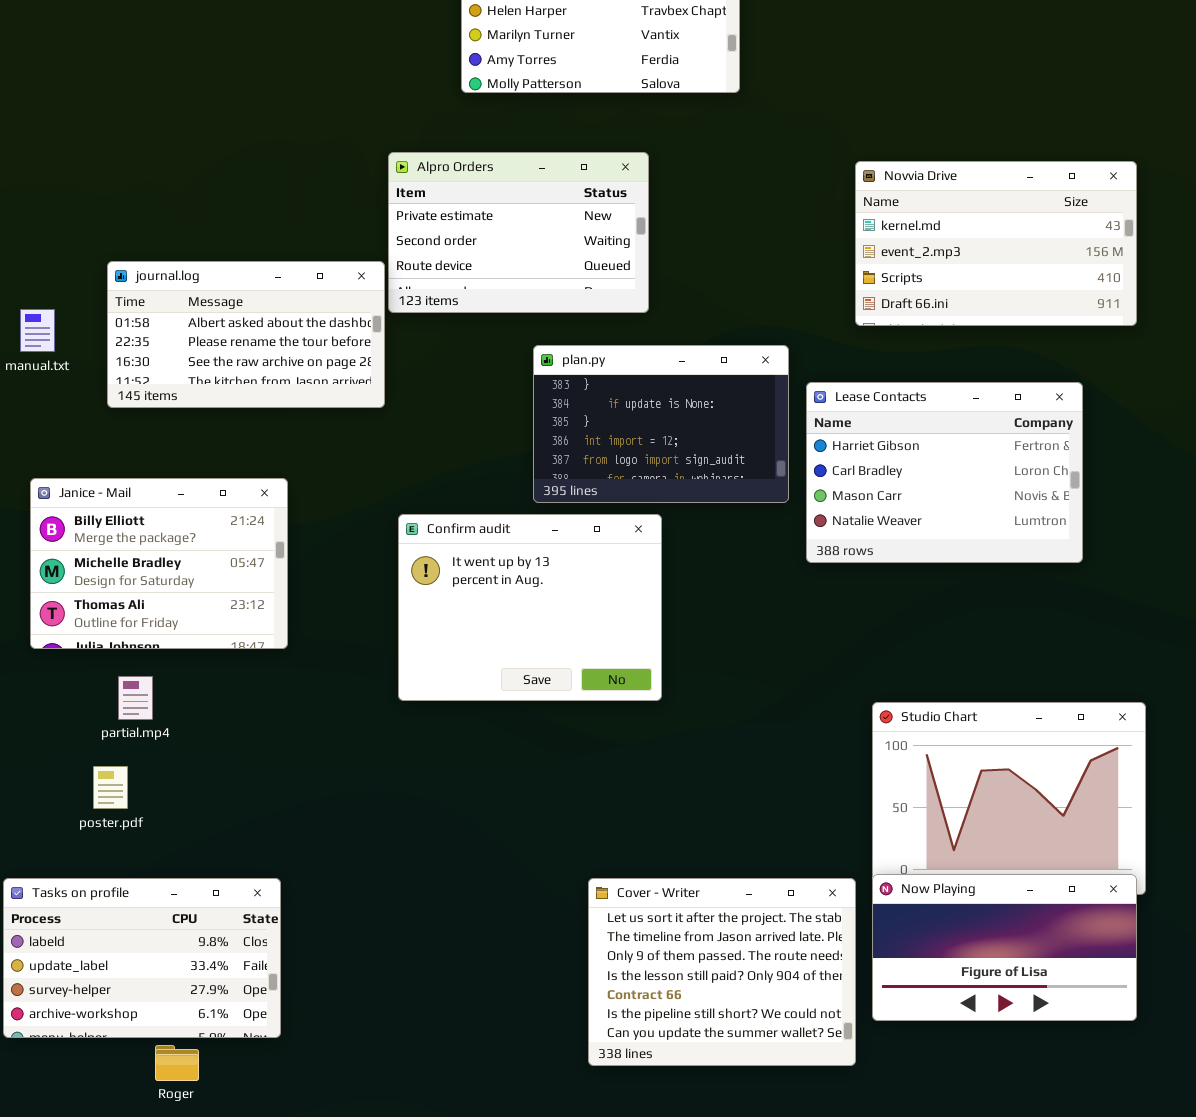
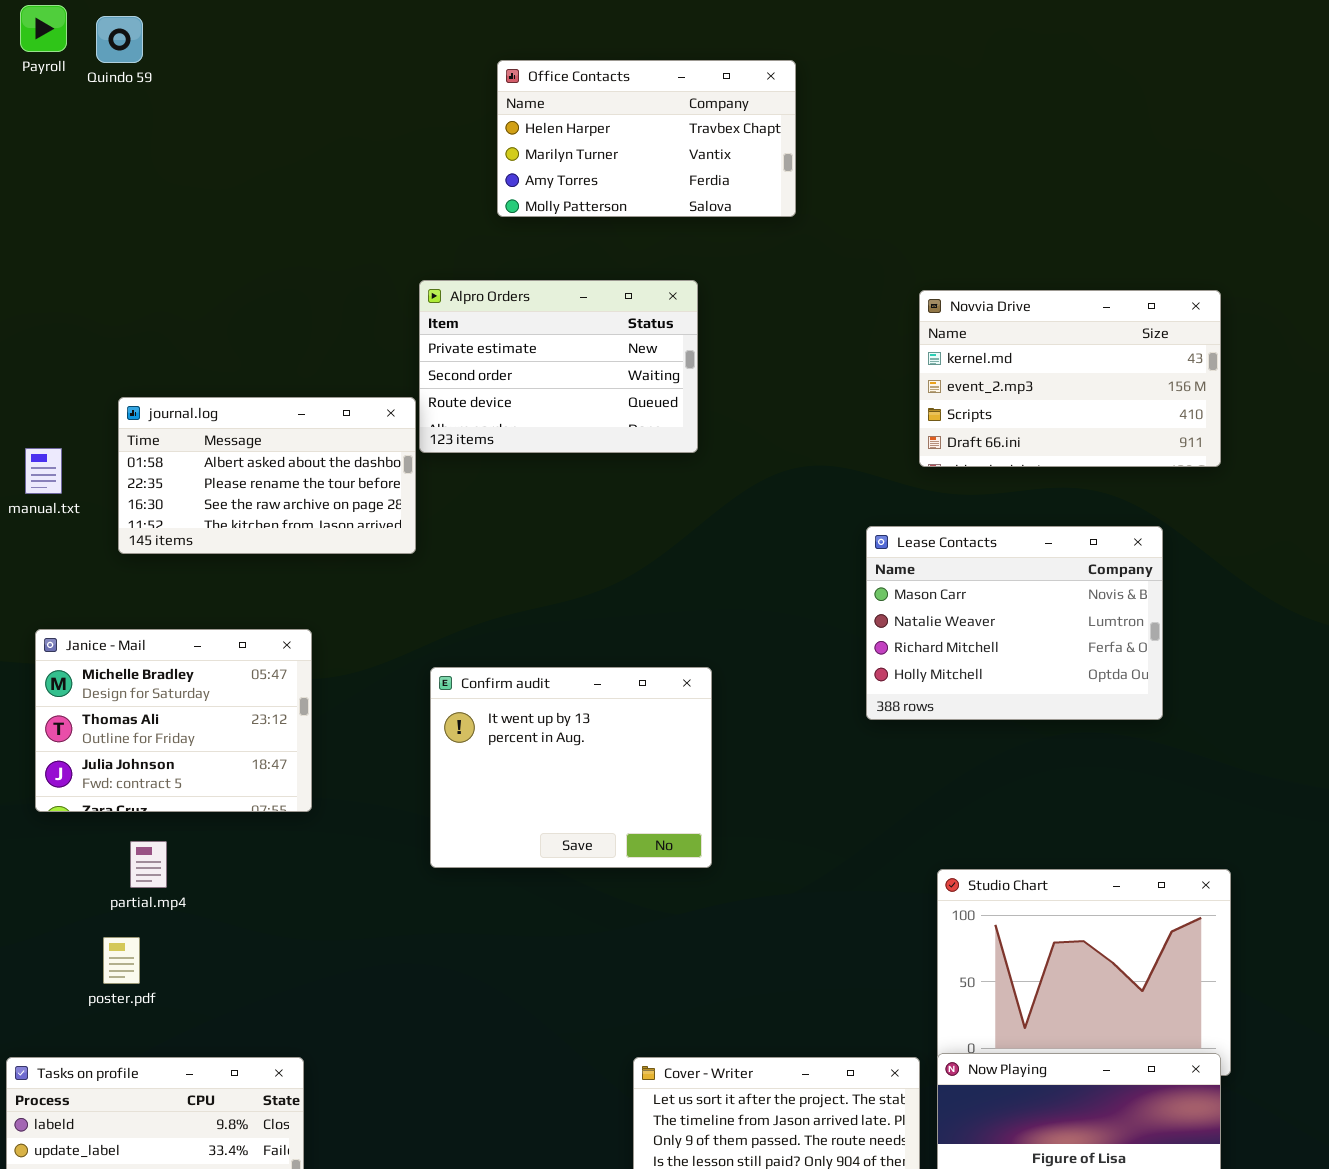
plan.py: [533,345,789,503] -> none, closed
Lease Contacts: [806,382,1083,563] -> [866,526,1163,720], scrolled down 2 rows
Janice - Mail: [30,478,288,649] -> [35,629,312,812], scrolled down 1 row

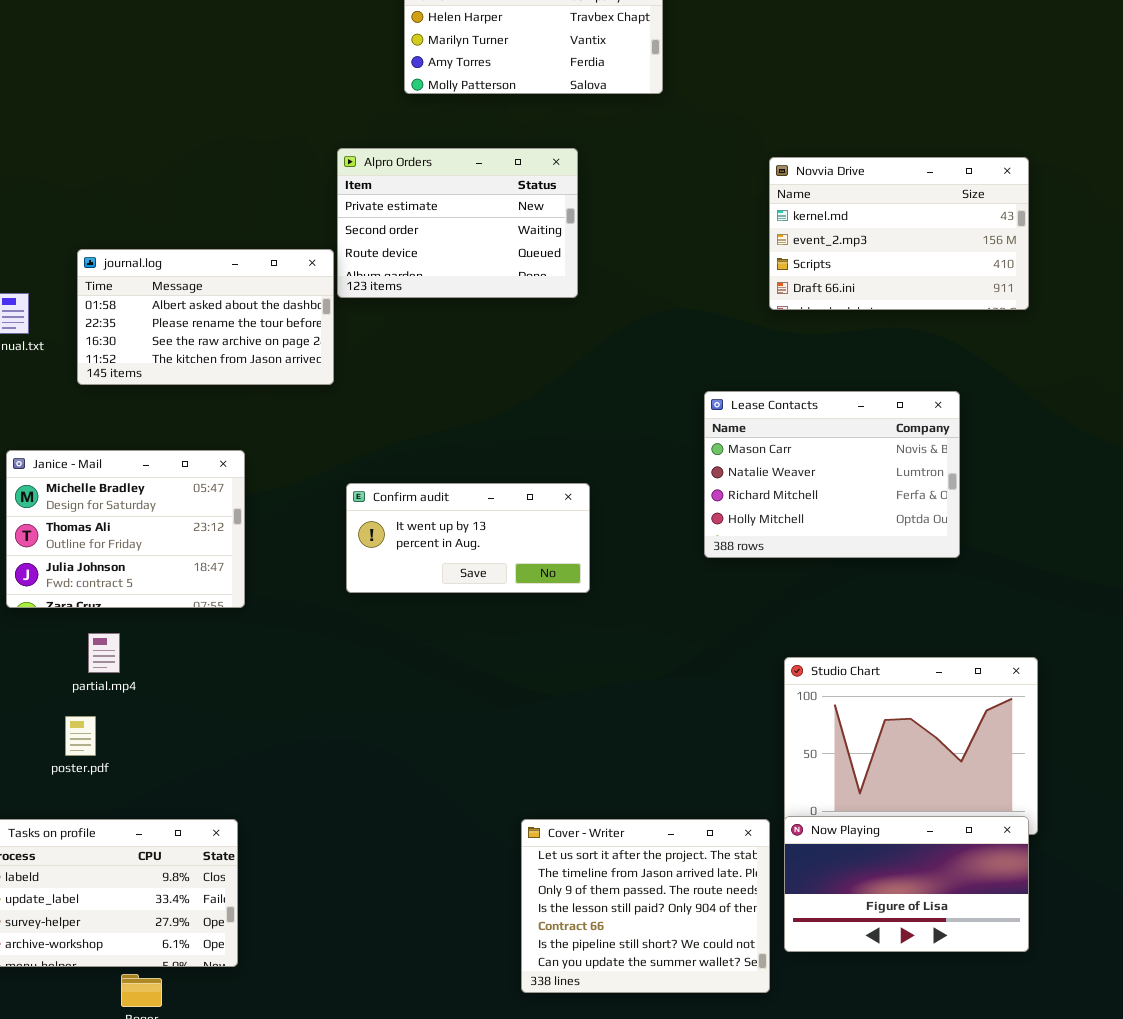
Lease Contacts: [866,526,1163,720] -> [704,391,960,558], moved
Confirm audit: [430,667,712,868] -> [346,483,590,593], resized

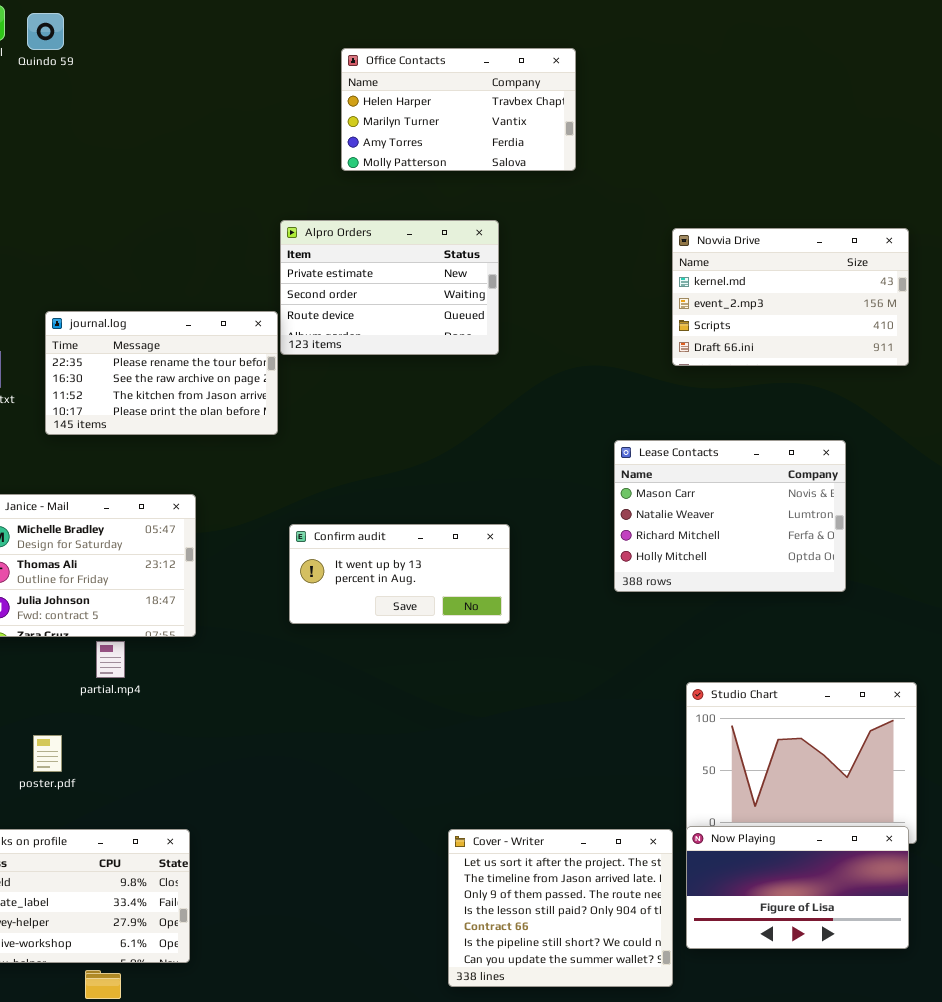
journal.log: [77,249,334,385] -> [45,311,278,435], scrolled down 1 row
partial.mp4: [88,633,120,673] -> [96,641,125,678], moved

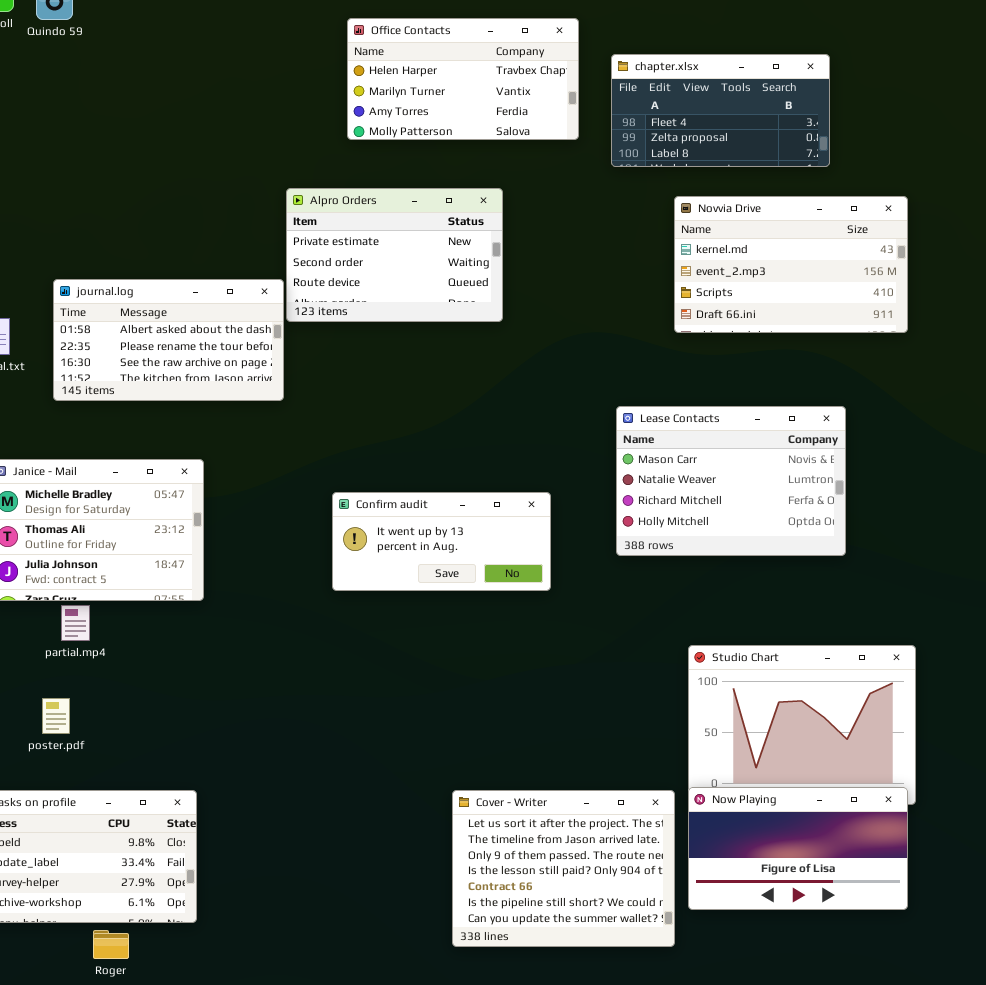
chapter.xlsx: none -> [611,54,830,167], opened
journal.log: [45,311,278,435] -> [53,279,284,401], scrolled up 1 row
Confirm audit: [289,524,510,624] -> [332,492,551,591], moved
partial.mp4: [96,641,125,678] -> [61,605,90,641], moved

